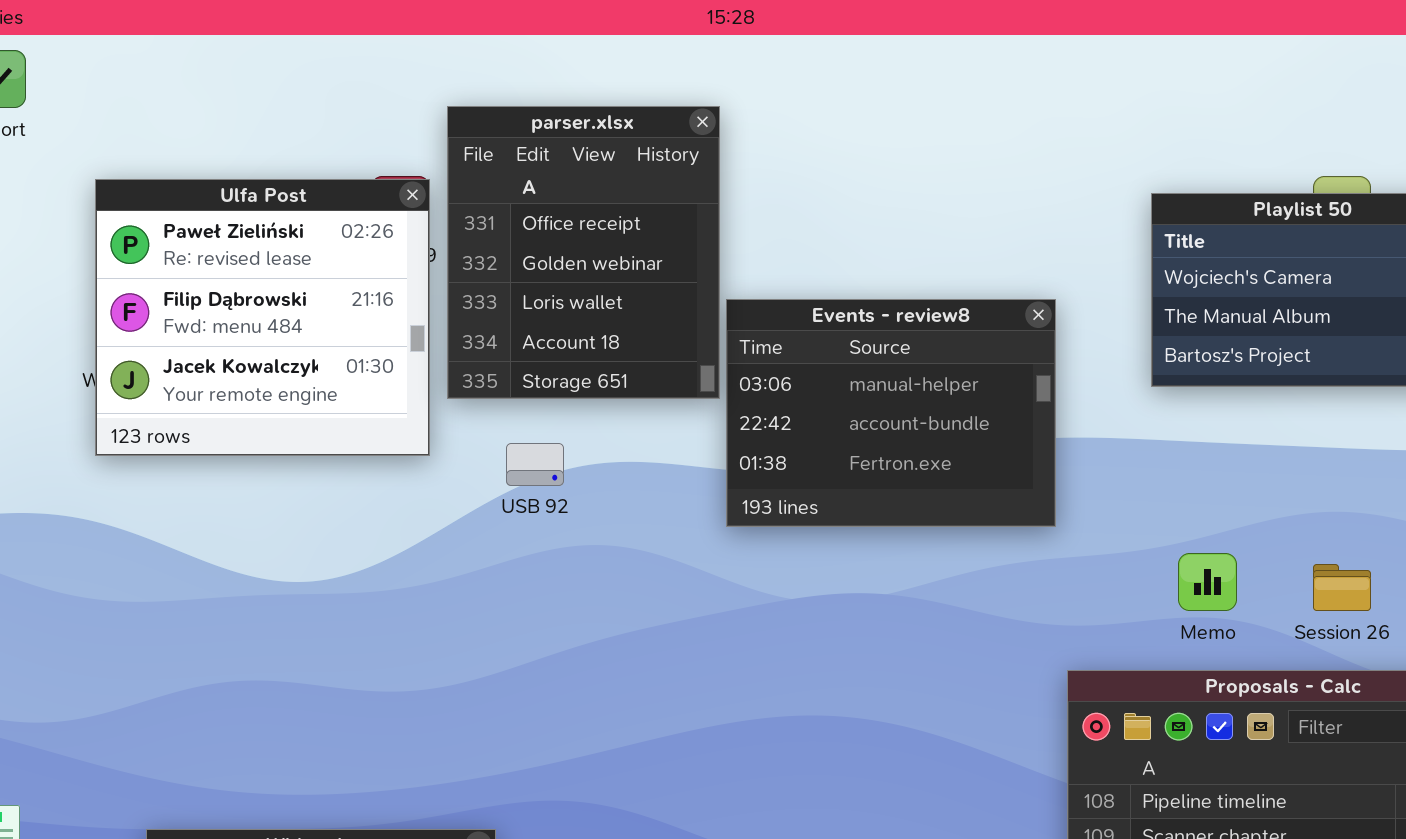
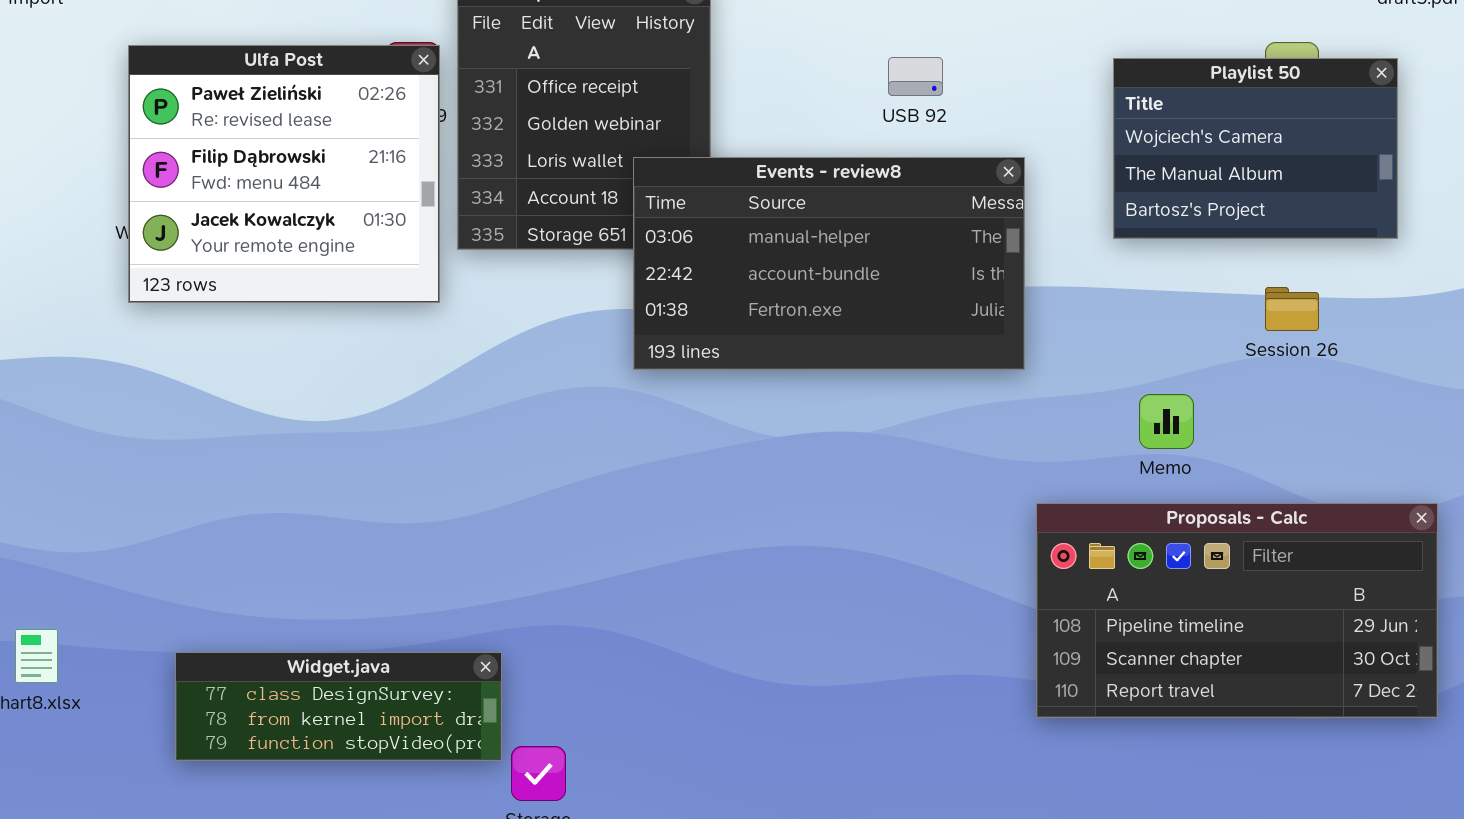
Events - review8: [726,299,1056,527] -> [633,157,1025,370], resized
USB 92: [506,443,564,486] -> [888,57,943,96], moved
Session 26: [1313,564,1371,611] -> [1265,287,1319,331], moved

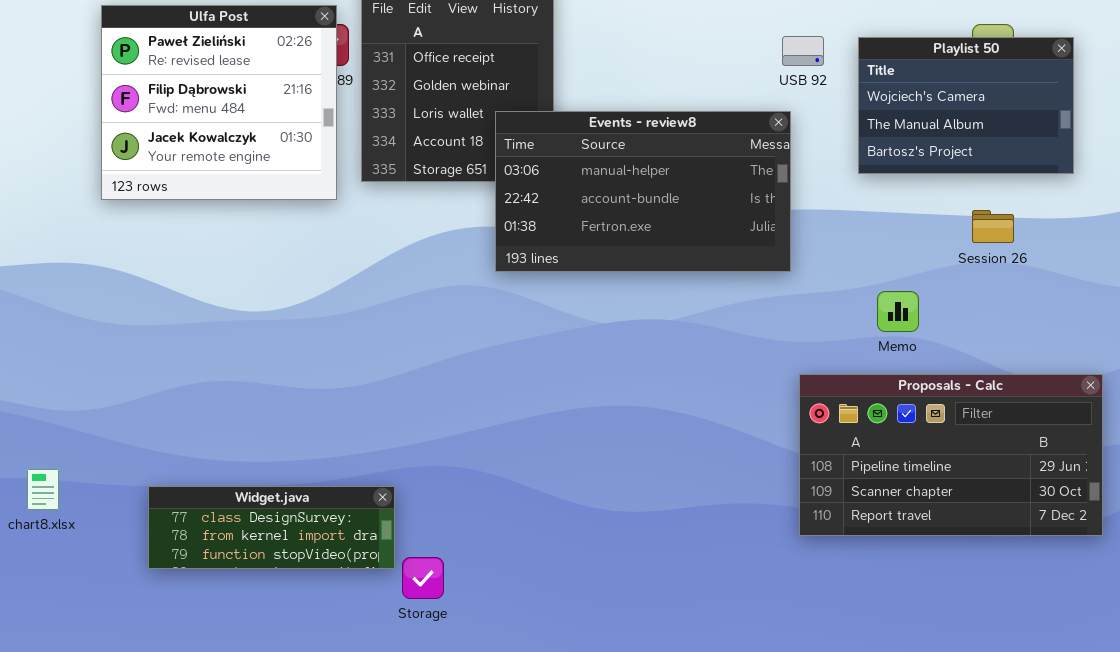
Ulfa Post: [128,45,440,303] -> [101,5,337,200], moved
USB 92: [888,57,943,96] -> [782,36,824,66], moved

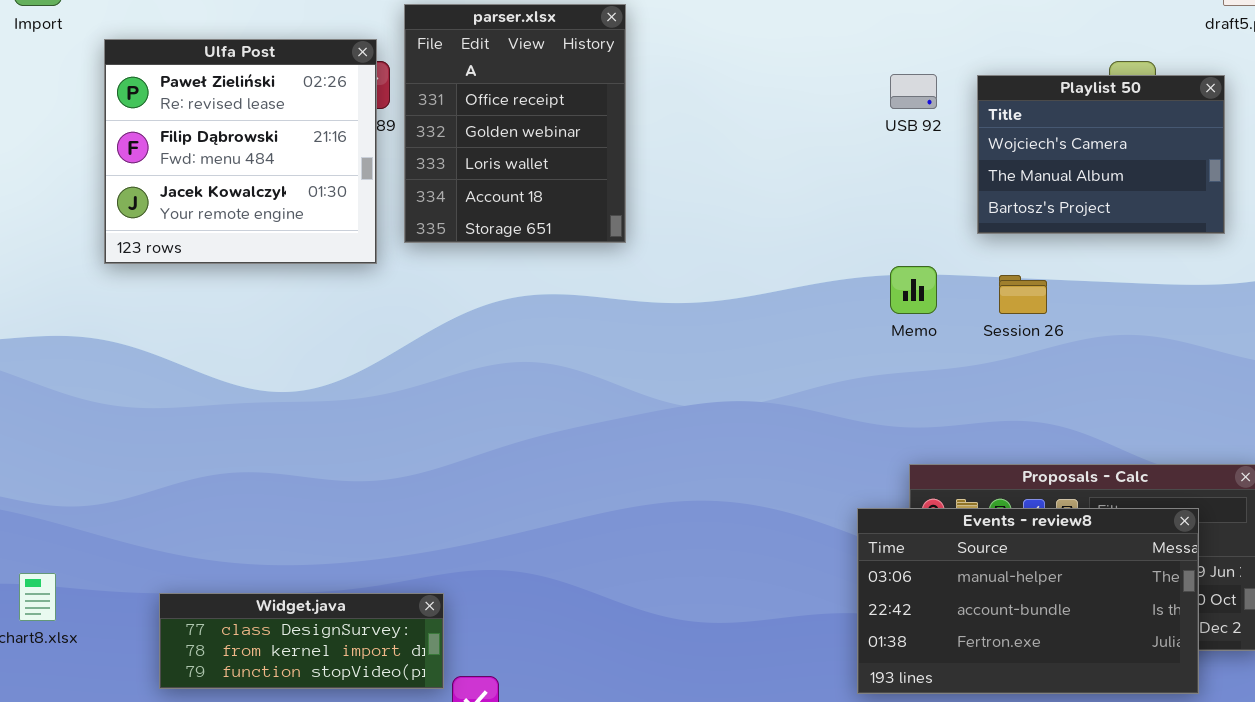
Events - review8: [495,111,791,272] -> [857,508,1199,694], moved
Session 26: [972,210,1014,243] -> [999,275,1047,314], moved
Memo: [877,291,919,332] -> [890,266,937,314], moved

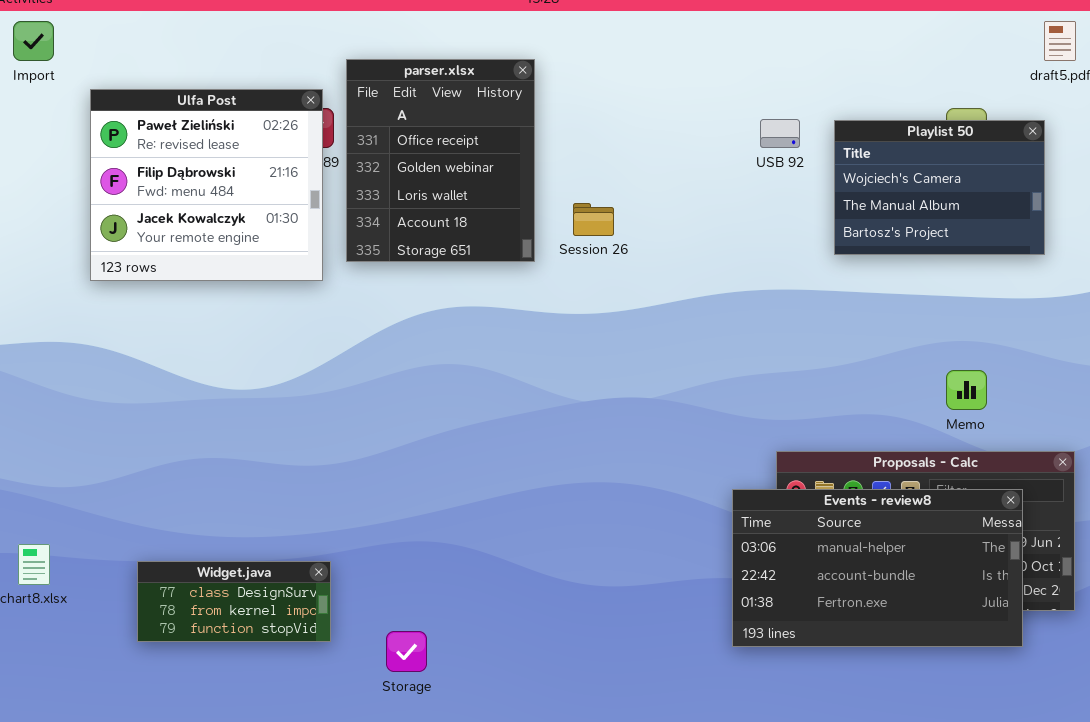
Memo: [890,266,937,314] -> [946,370,987,410], moved
Session 26: [999,275,1047,314] -> [573,203,614,236], moved
Widget.java: [159,593,444,689] -> [137,561,331,642], resized

